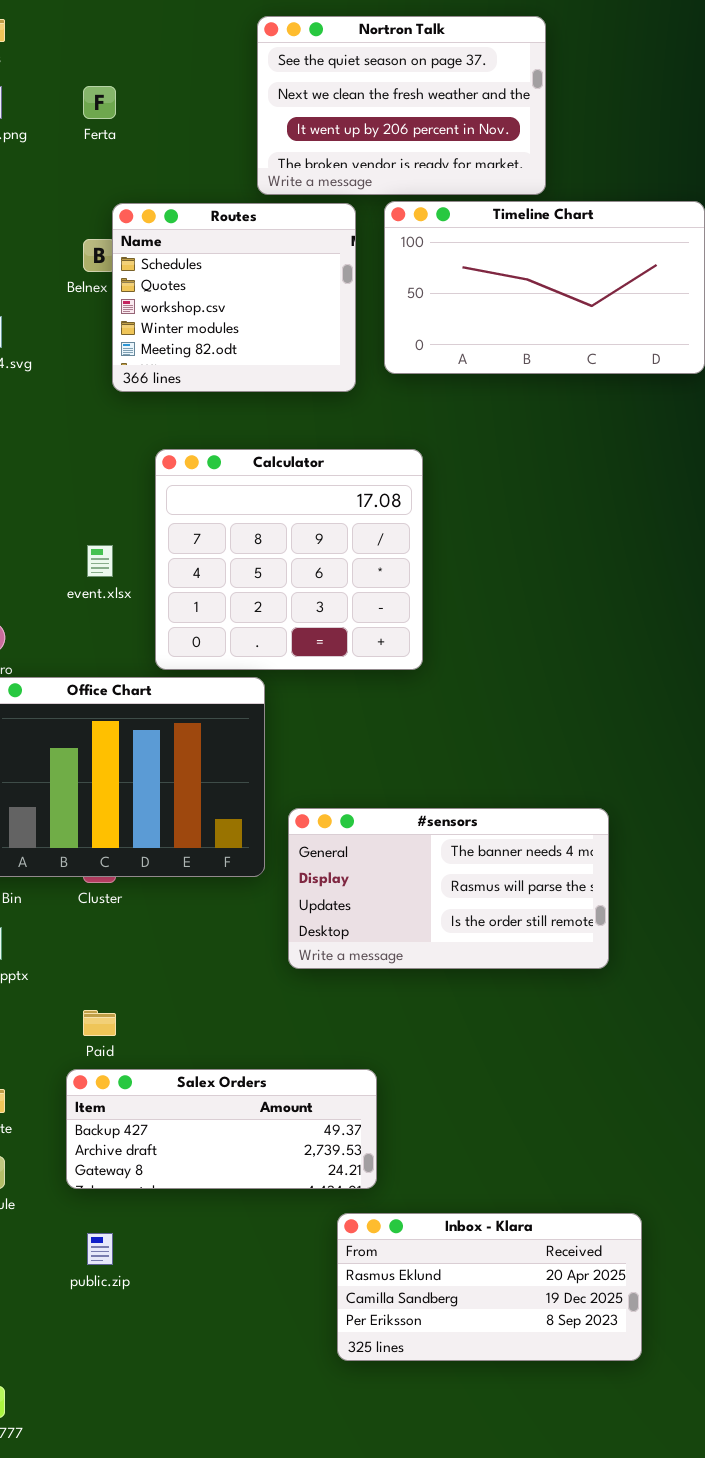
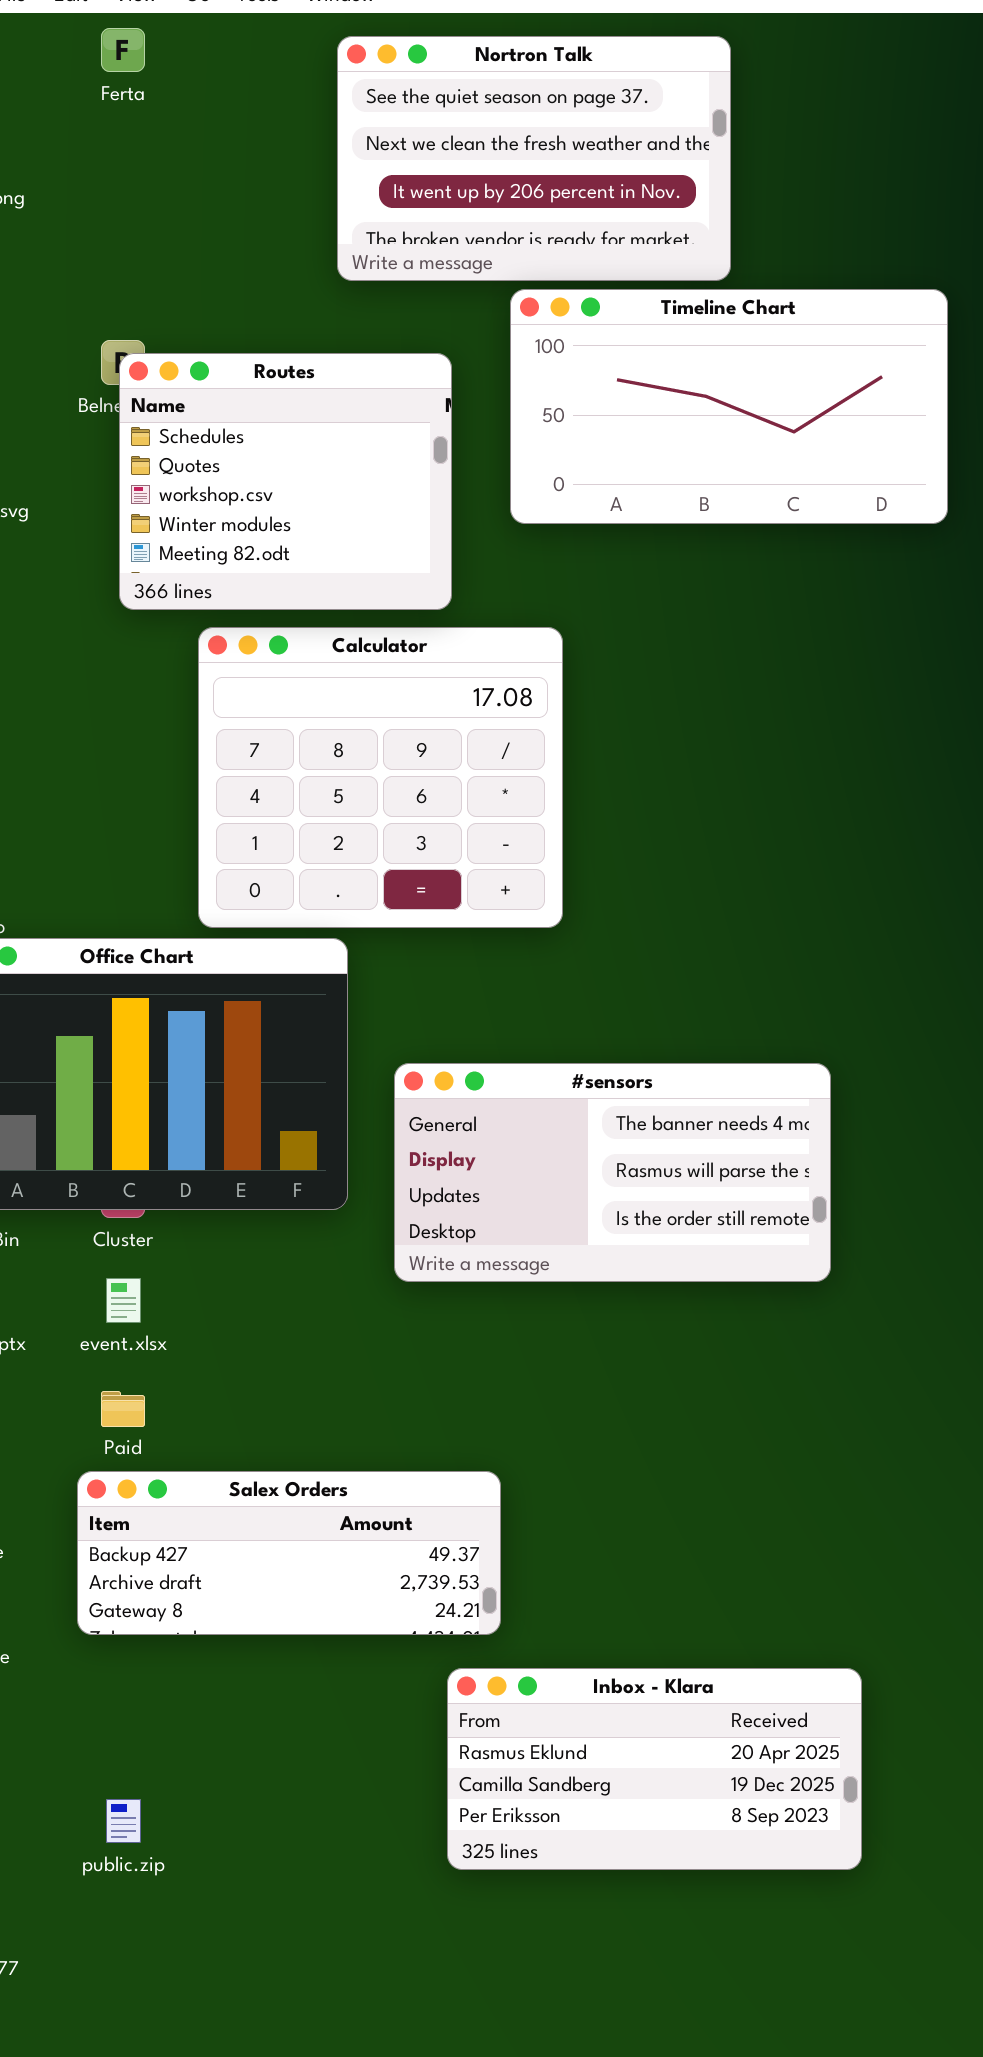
Ferta: [83,86,116,119] -> [101,28,145,72], moved
Routes: [112,203,356,392] -> [119,353,452,610], moved
event.xlsx: [87,545,113,577] -> [106,1278,141,1323], moved
#sensors: [288,808,609,969] -> [394,1063,831,1282], moved
public.zip: [87,1233,113,1265] -> [106,1799,141,1843], moved

